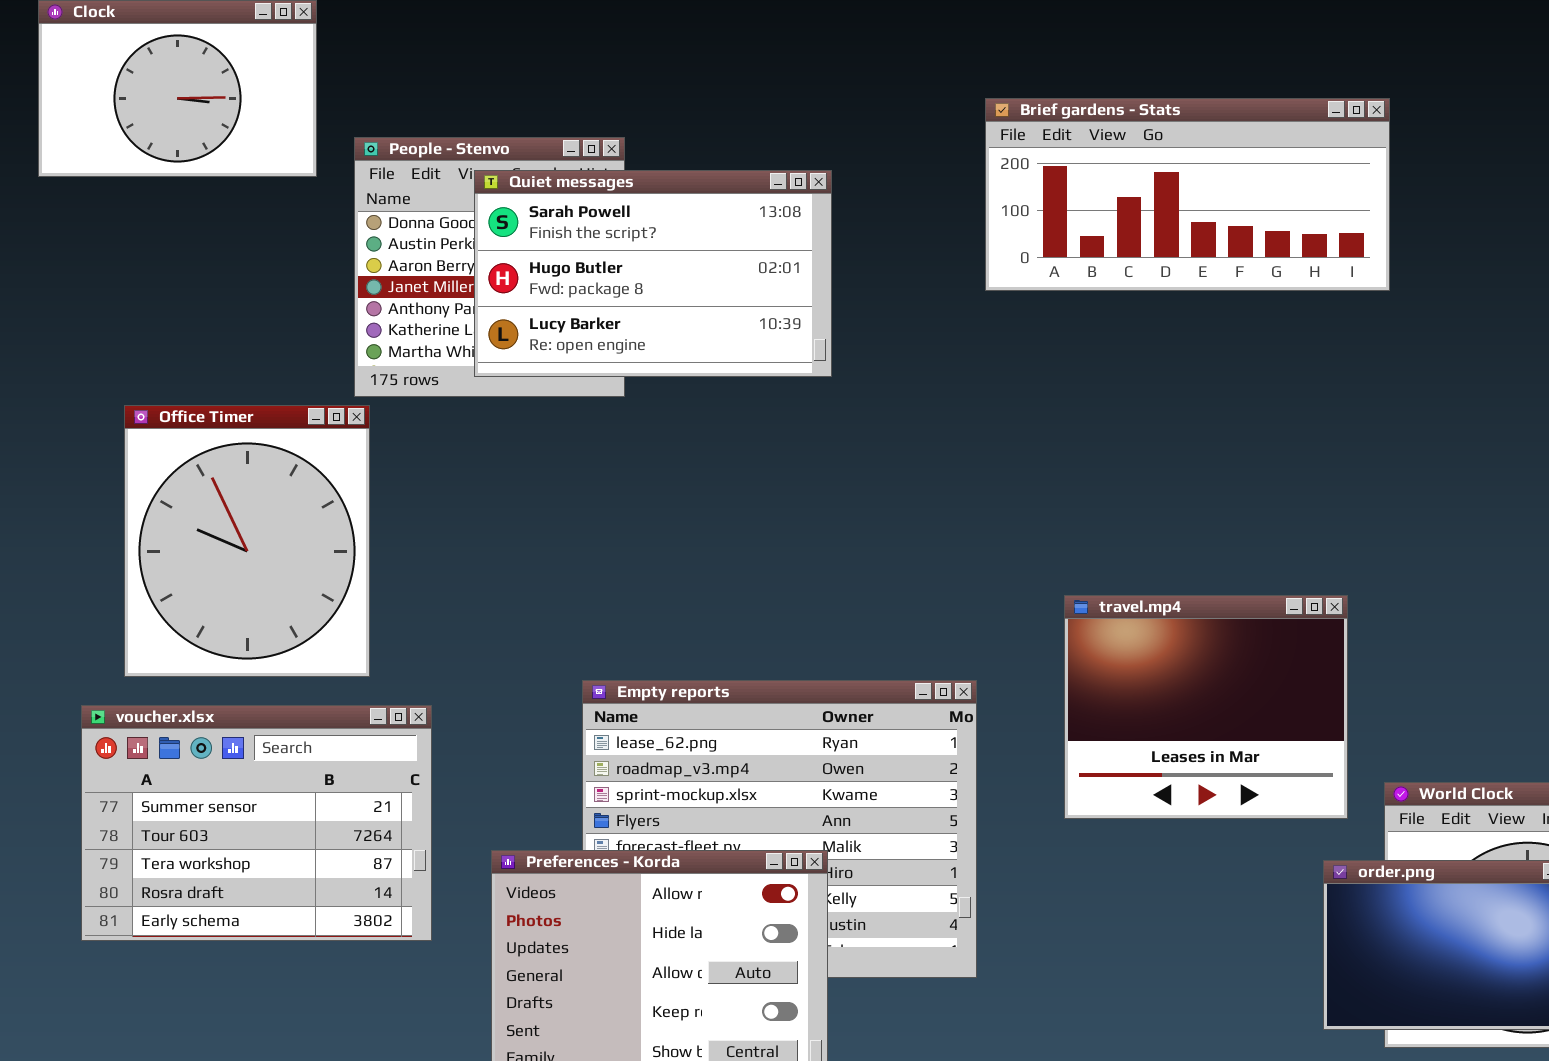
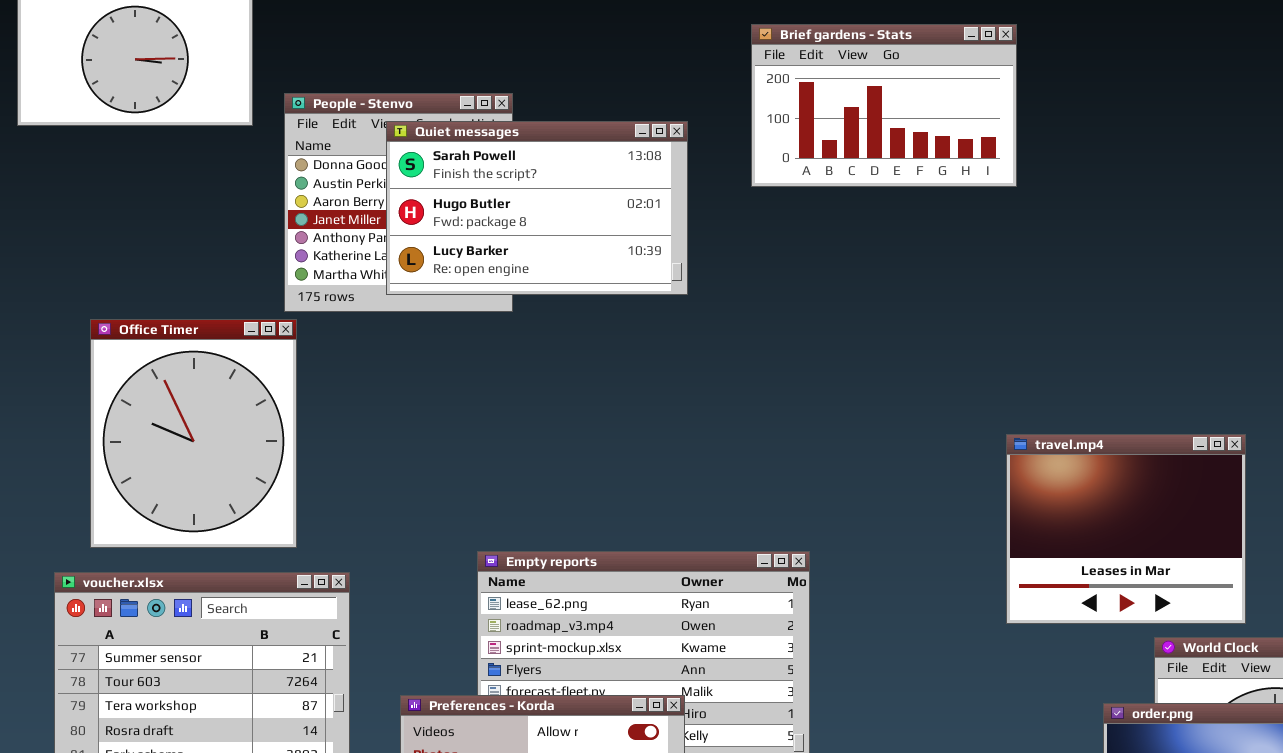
Brief gardens - Stats: [985,98,1390,291] -> [751,24,1017,187], moved, resized
travel.mp4: [1064,595,1348,819] -> [1006,434,1246,624], moved

